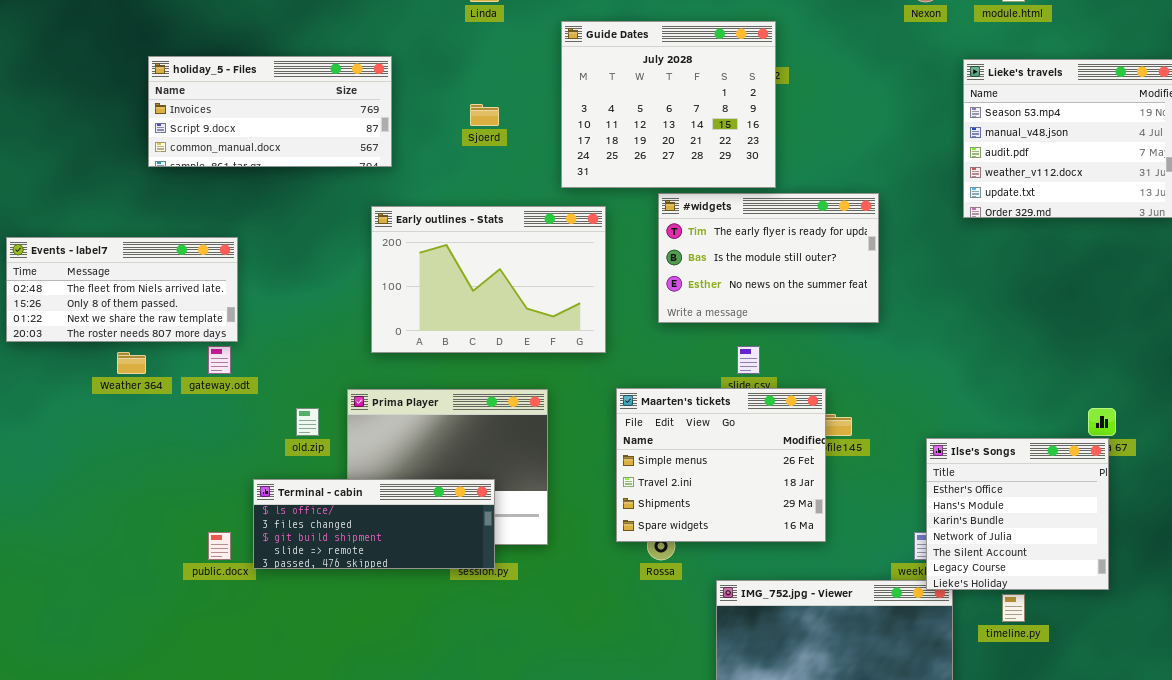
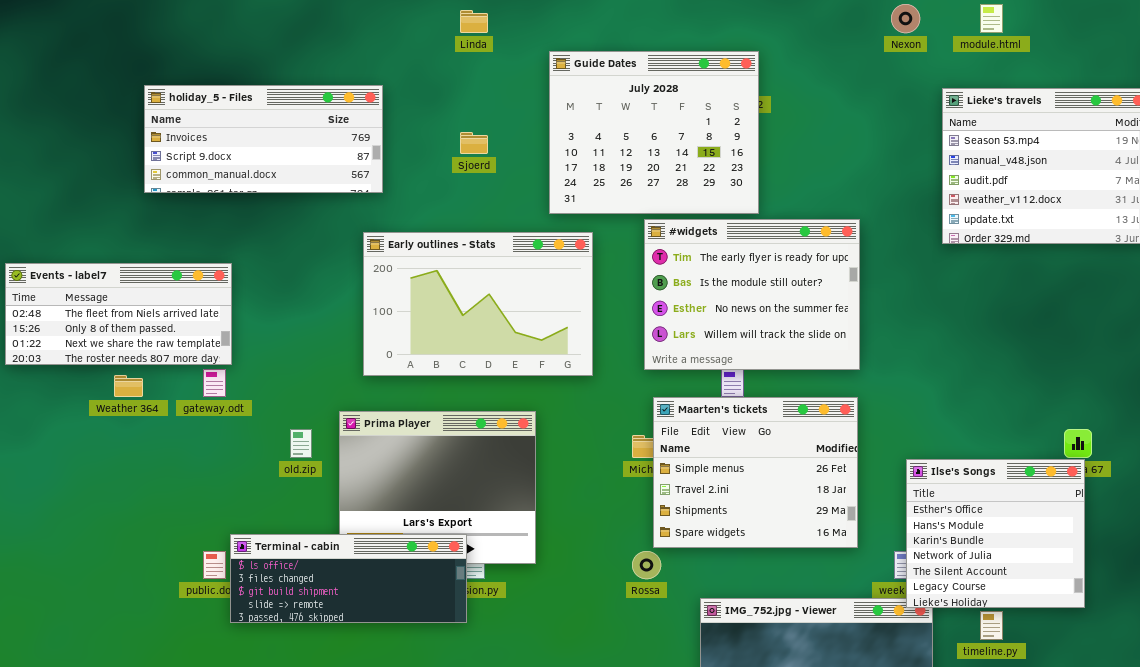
#widgets: [658,193,879,323] -> [644,219,860,370], resized
Maarten's tickets: [616,388,826,542] -> [653,397,858,548], moved
Terminal - cabin: [253,479,495,569] -> [230,534,467,623], moved

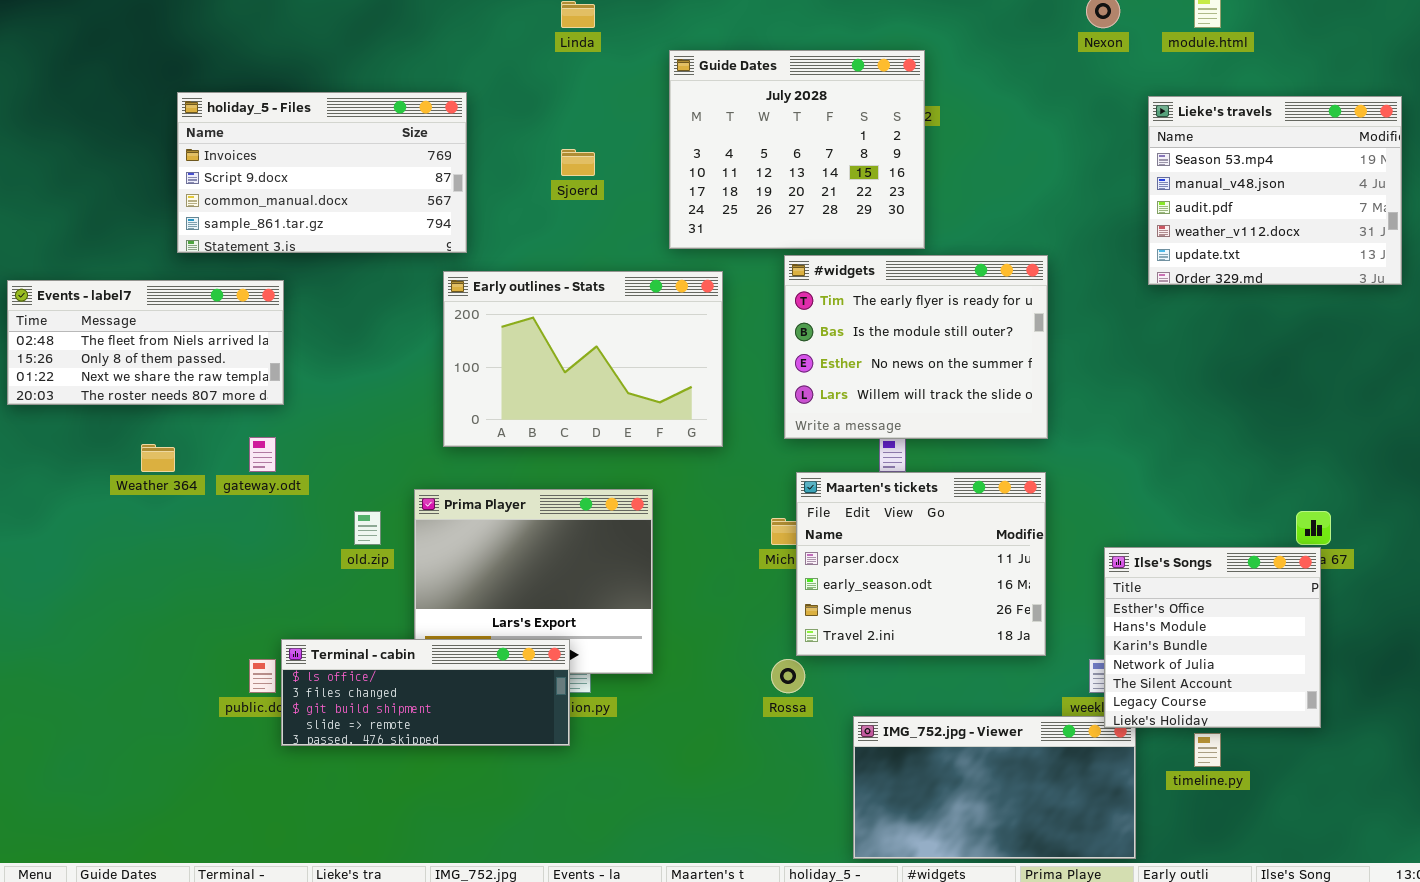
holiday_5 - Files: [144,85,383,193] -> [177,92,467,253], resized
Events - label7: [5,263,232,365] -> [7,280,284,405], moved
Maarten's tickets: [653,397,858,548] -> [796,472,1046,656], scrolled up 2 rows

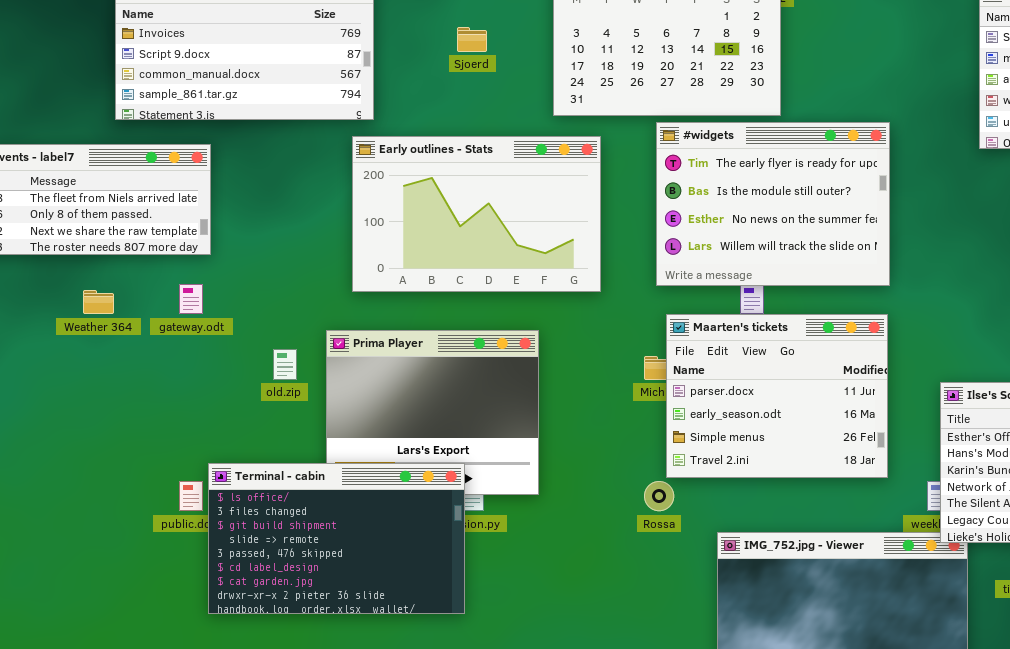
Terminal - cabin: [281,639,570,746] -> [208,463,465,614], resized

